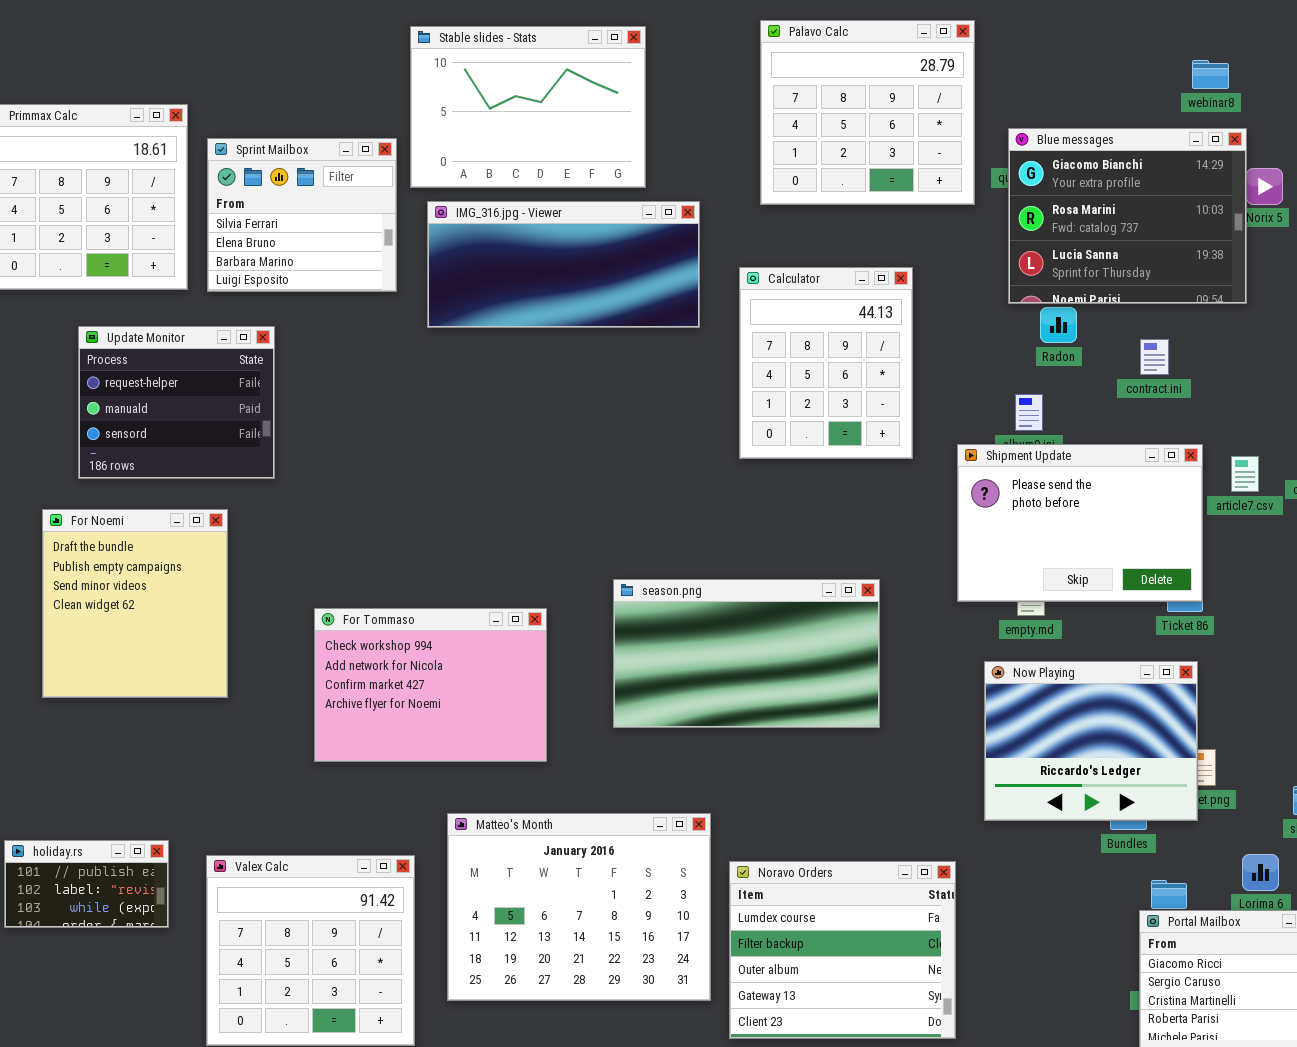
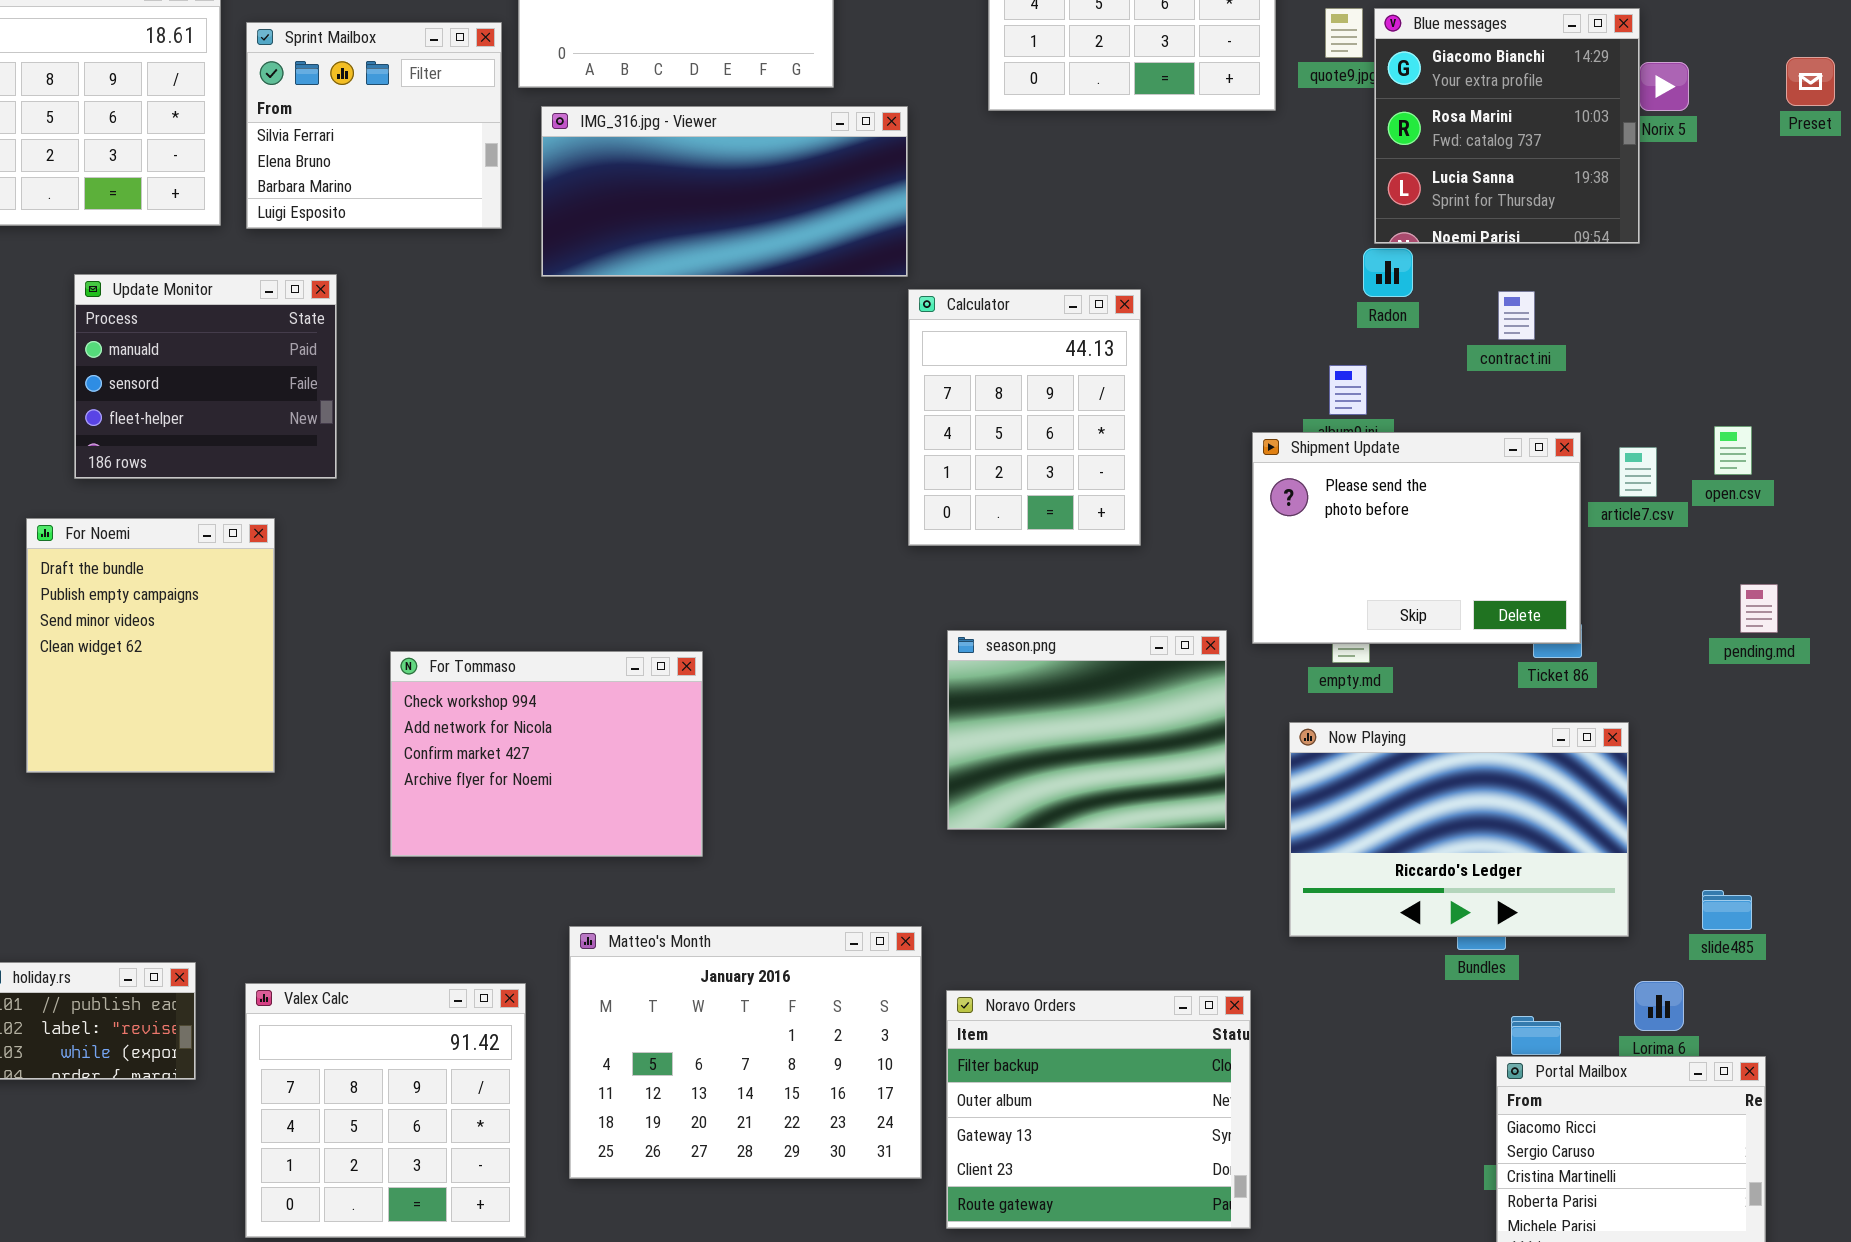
Blue messages: [1008,128,1247,304] -> [1374,8,1640,244], resized
Calculator: [739,267,913,459] -> [908,289,1141,546], moved
Update Monitor: [78,326,275,479] -> [74,274,337,479], scrolled down 1 row
season.png: [613,579,880,728] -> [947,630,1227,830], moved, resized
Now Playing: [984,661,1198,821] -> [1289,722,1629,937], resized
Noravo Orders: [729,861,956,1039] -> [946,990,1251,1229], scrolled down 1 row

